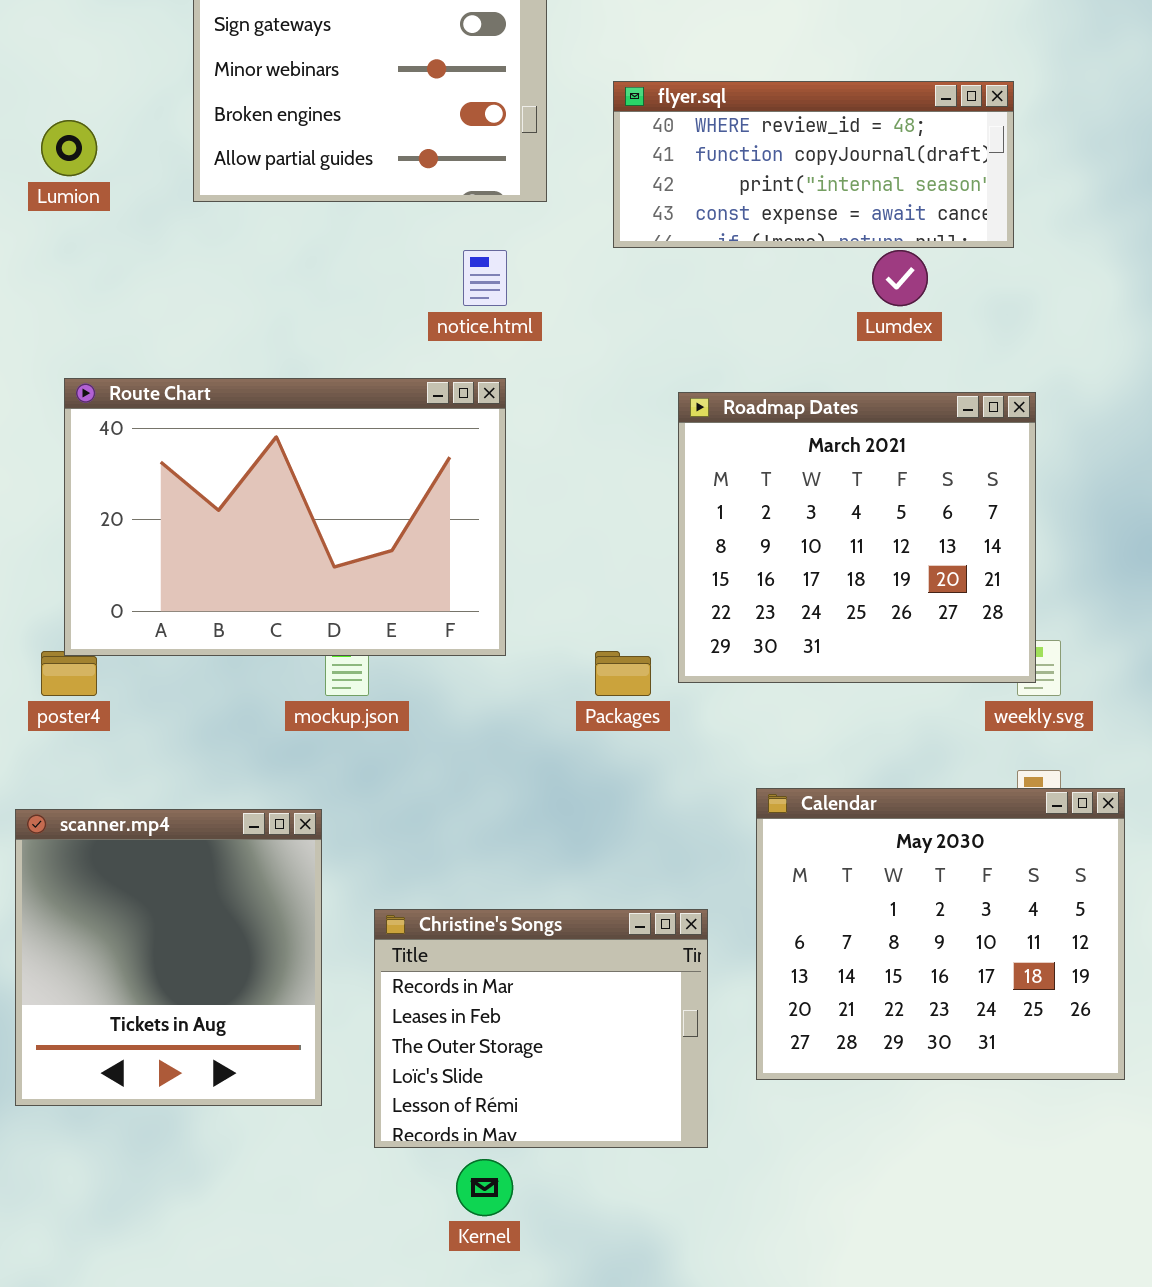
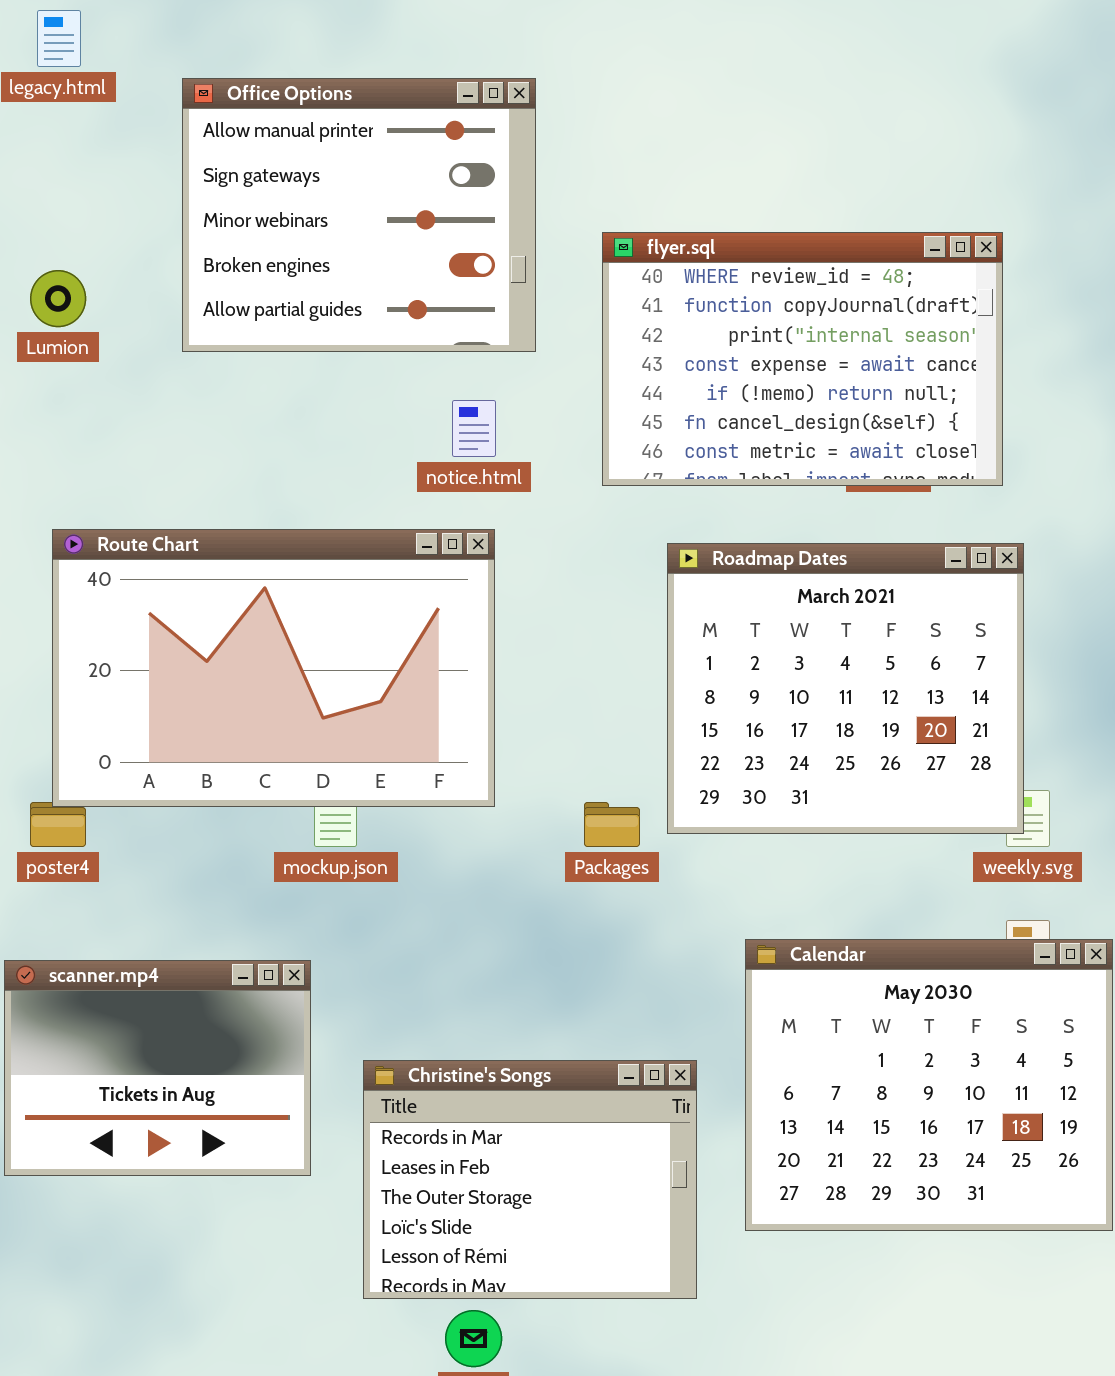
flyer.sql: [613,81,1014,248] -> [602,232,1003,486], resized
scanner.mp4: [15,809,322,1106] -> [4,960,311,1176], resized

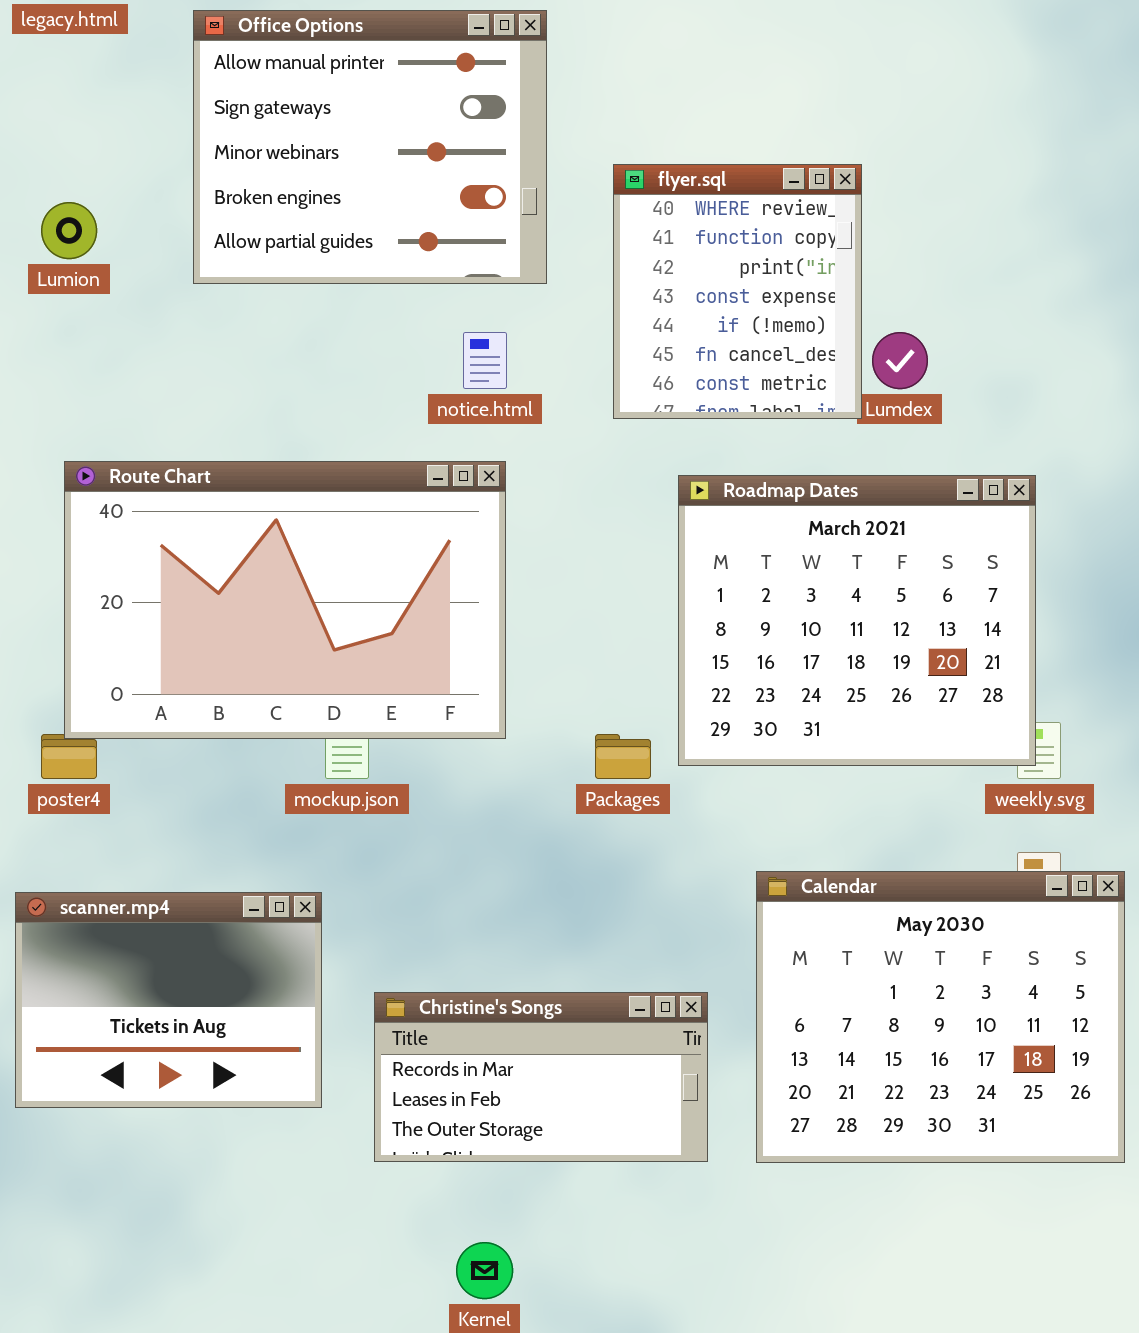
flyer.sql: [602,232,1003,486] -> [613,164,862,419], resized
Christine's Songs: [363,1060,697,1299] -> [374,992,708,1162], resized

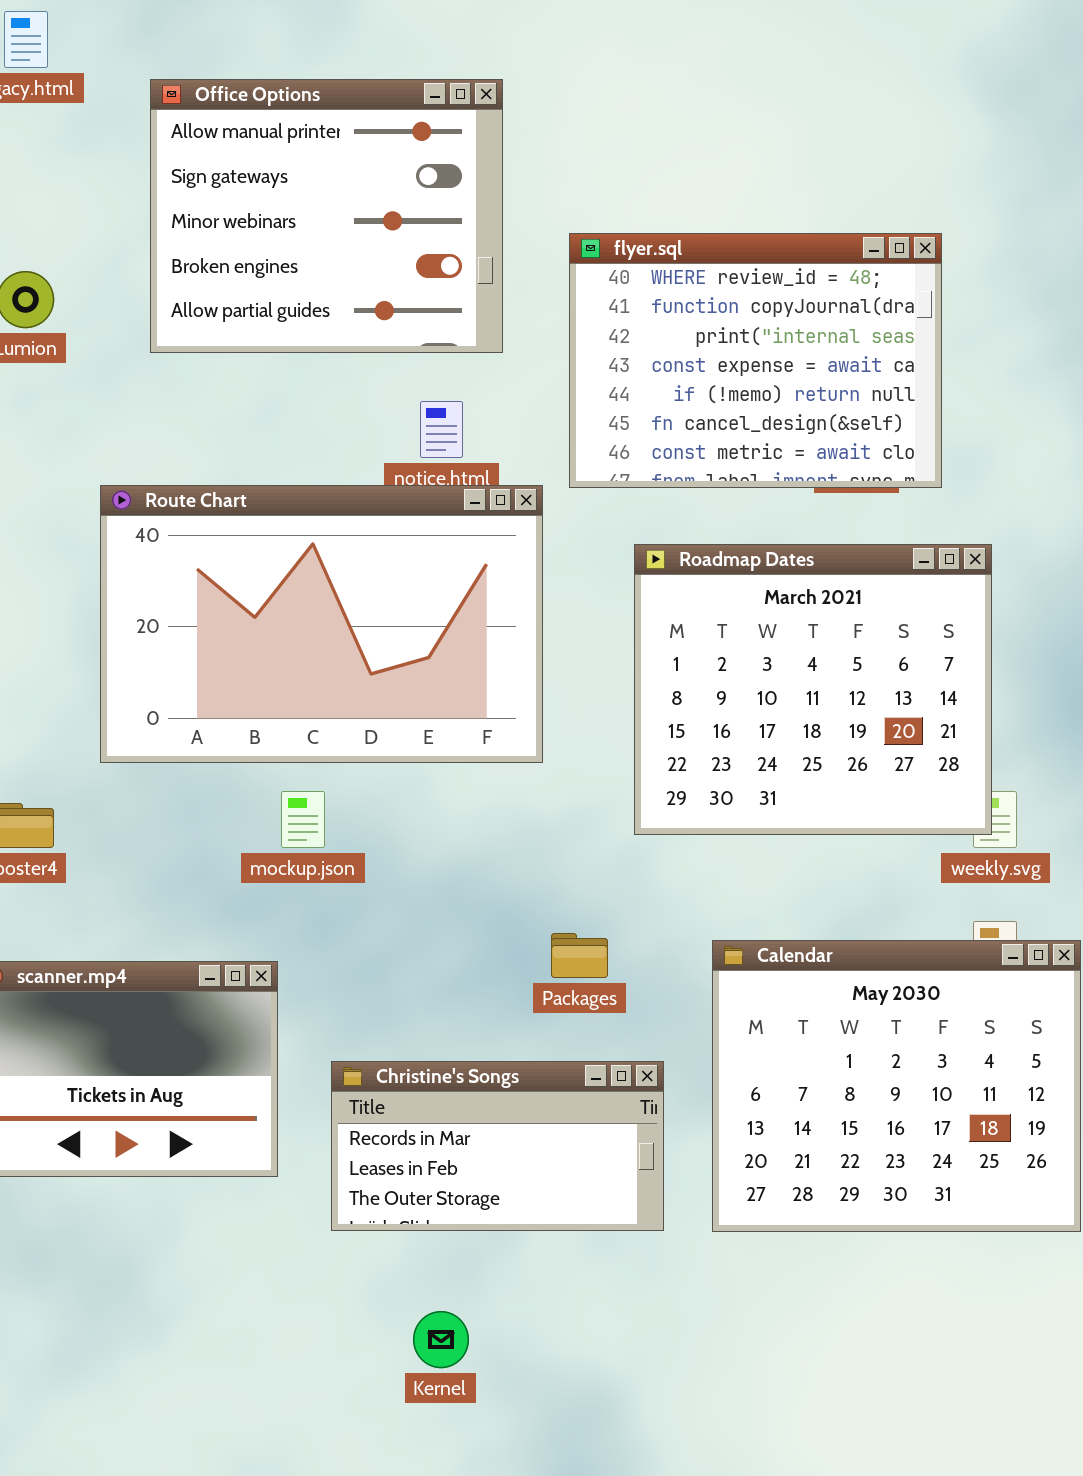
flyer.sql: [613,164,862,419] -> [569,233,942,488], resized
Route Chart: [64,461,506,739] -> [100,485,543,763], moved
Packages: [595,734,651,779] -> [551,933,608,978], moved

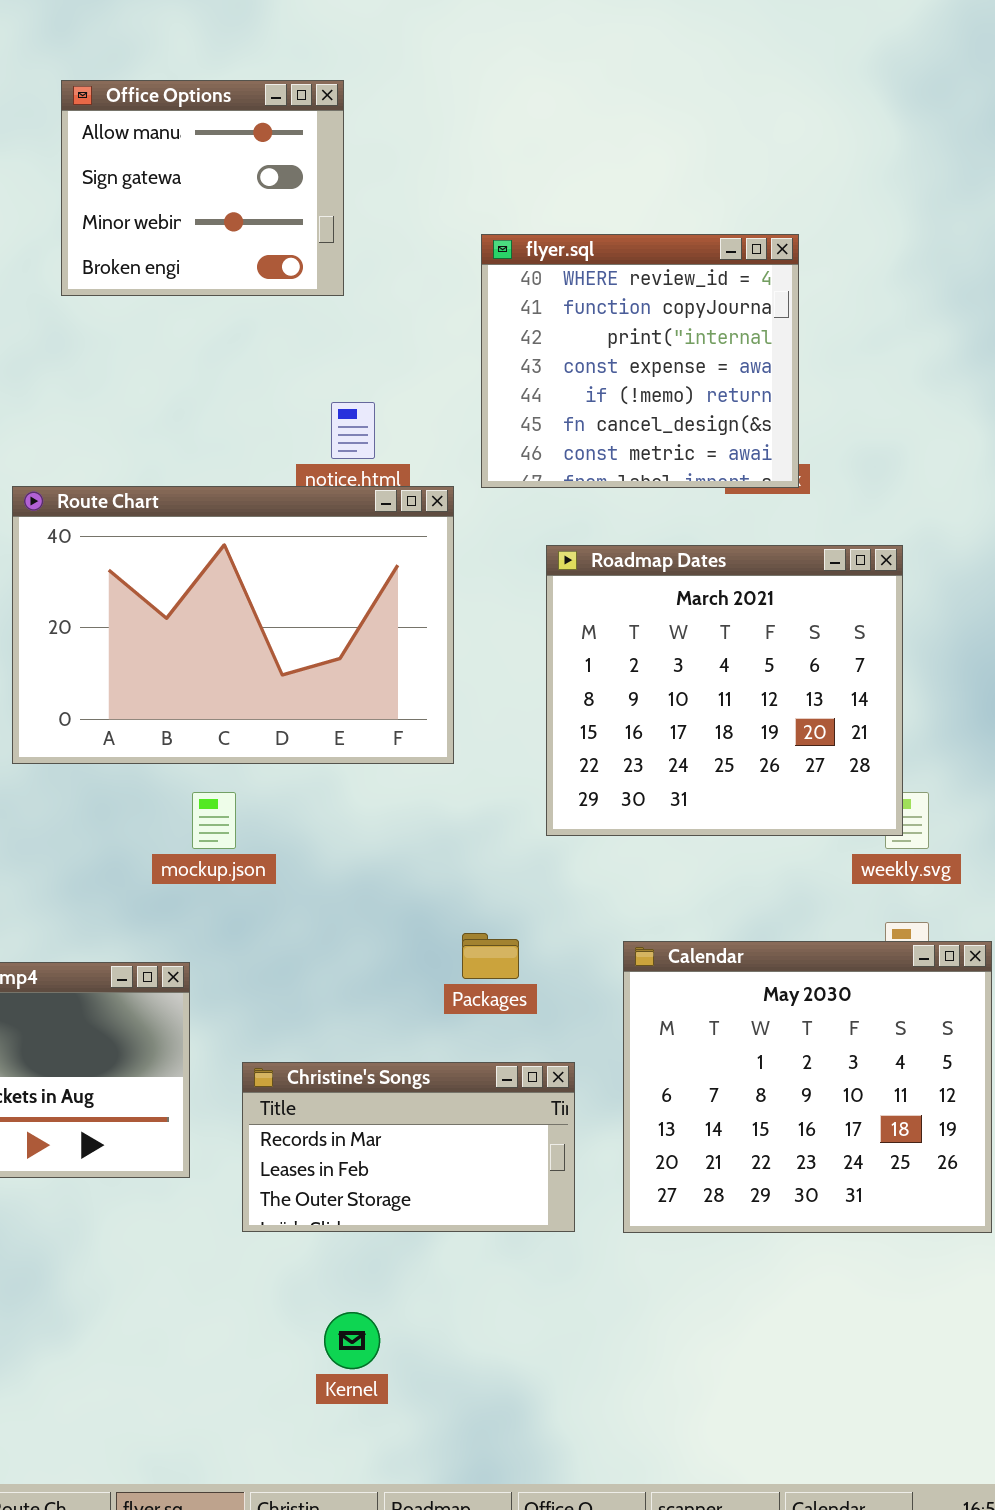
Office Options: [150,79,503,353] -> [61,80,344,296], resized
flyer.sql: [569,233,942,488] -> [481,234,799,488], resized

